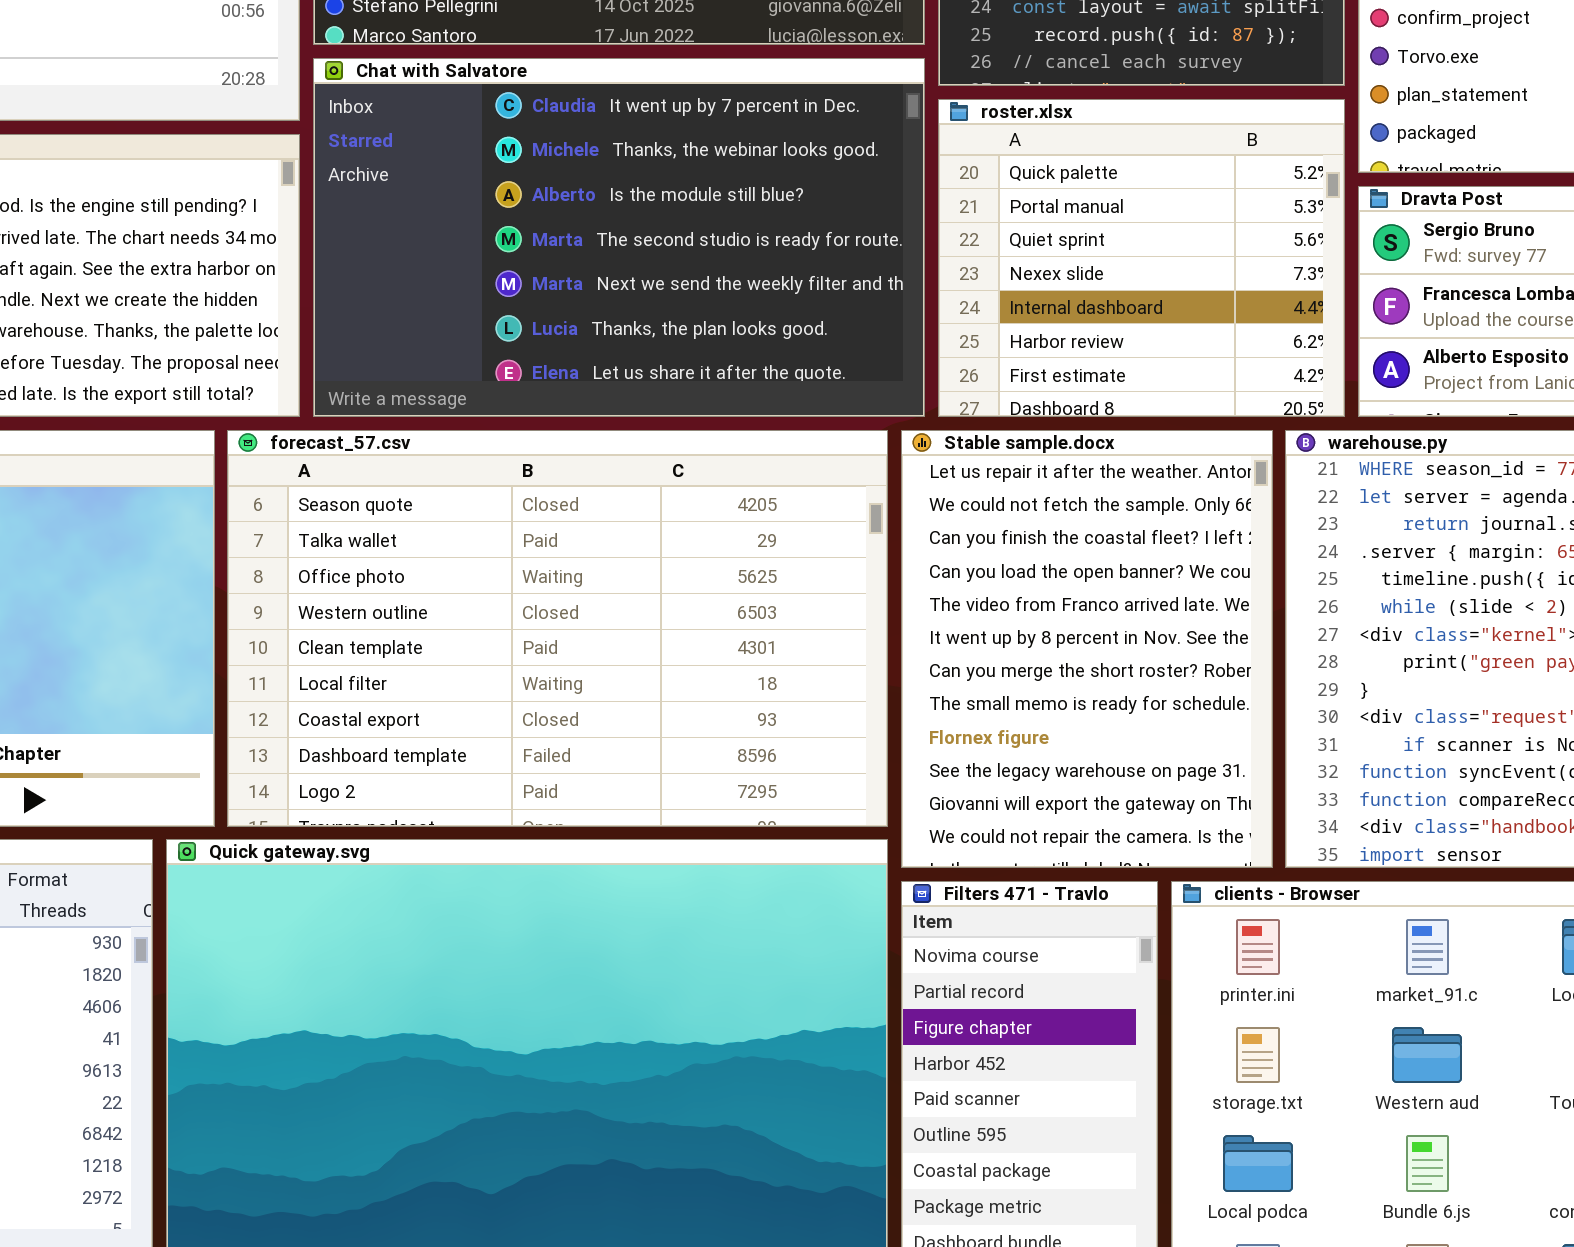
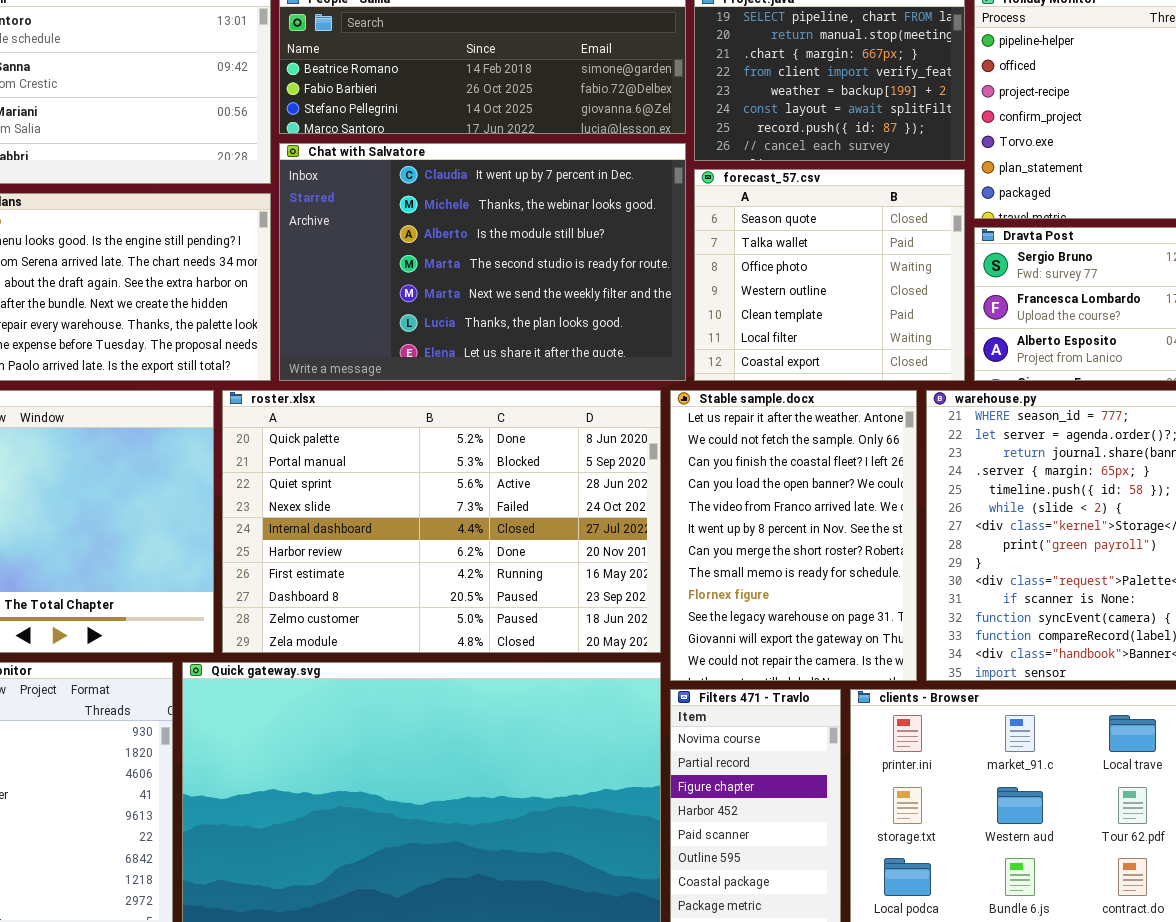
roster.xlsx: [938,99,1345,417] -> [222,390,661,653], moved, resized
forecast_57.csv: [227,430,888,827] -> [694,169,965,381], moved, resized

